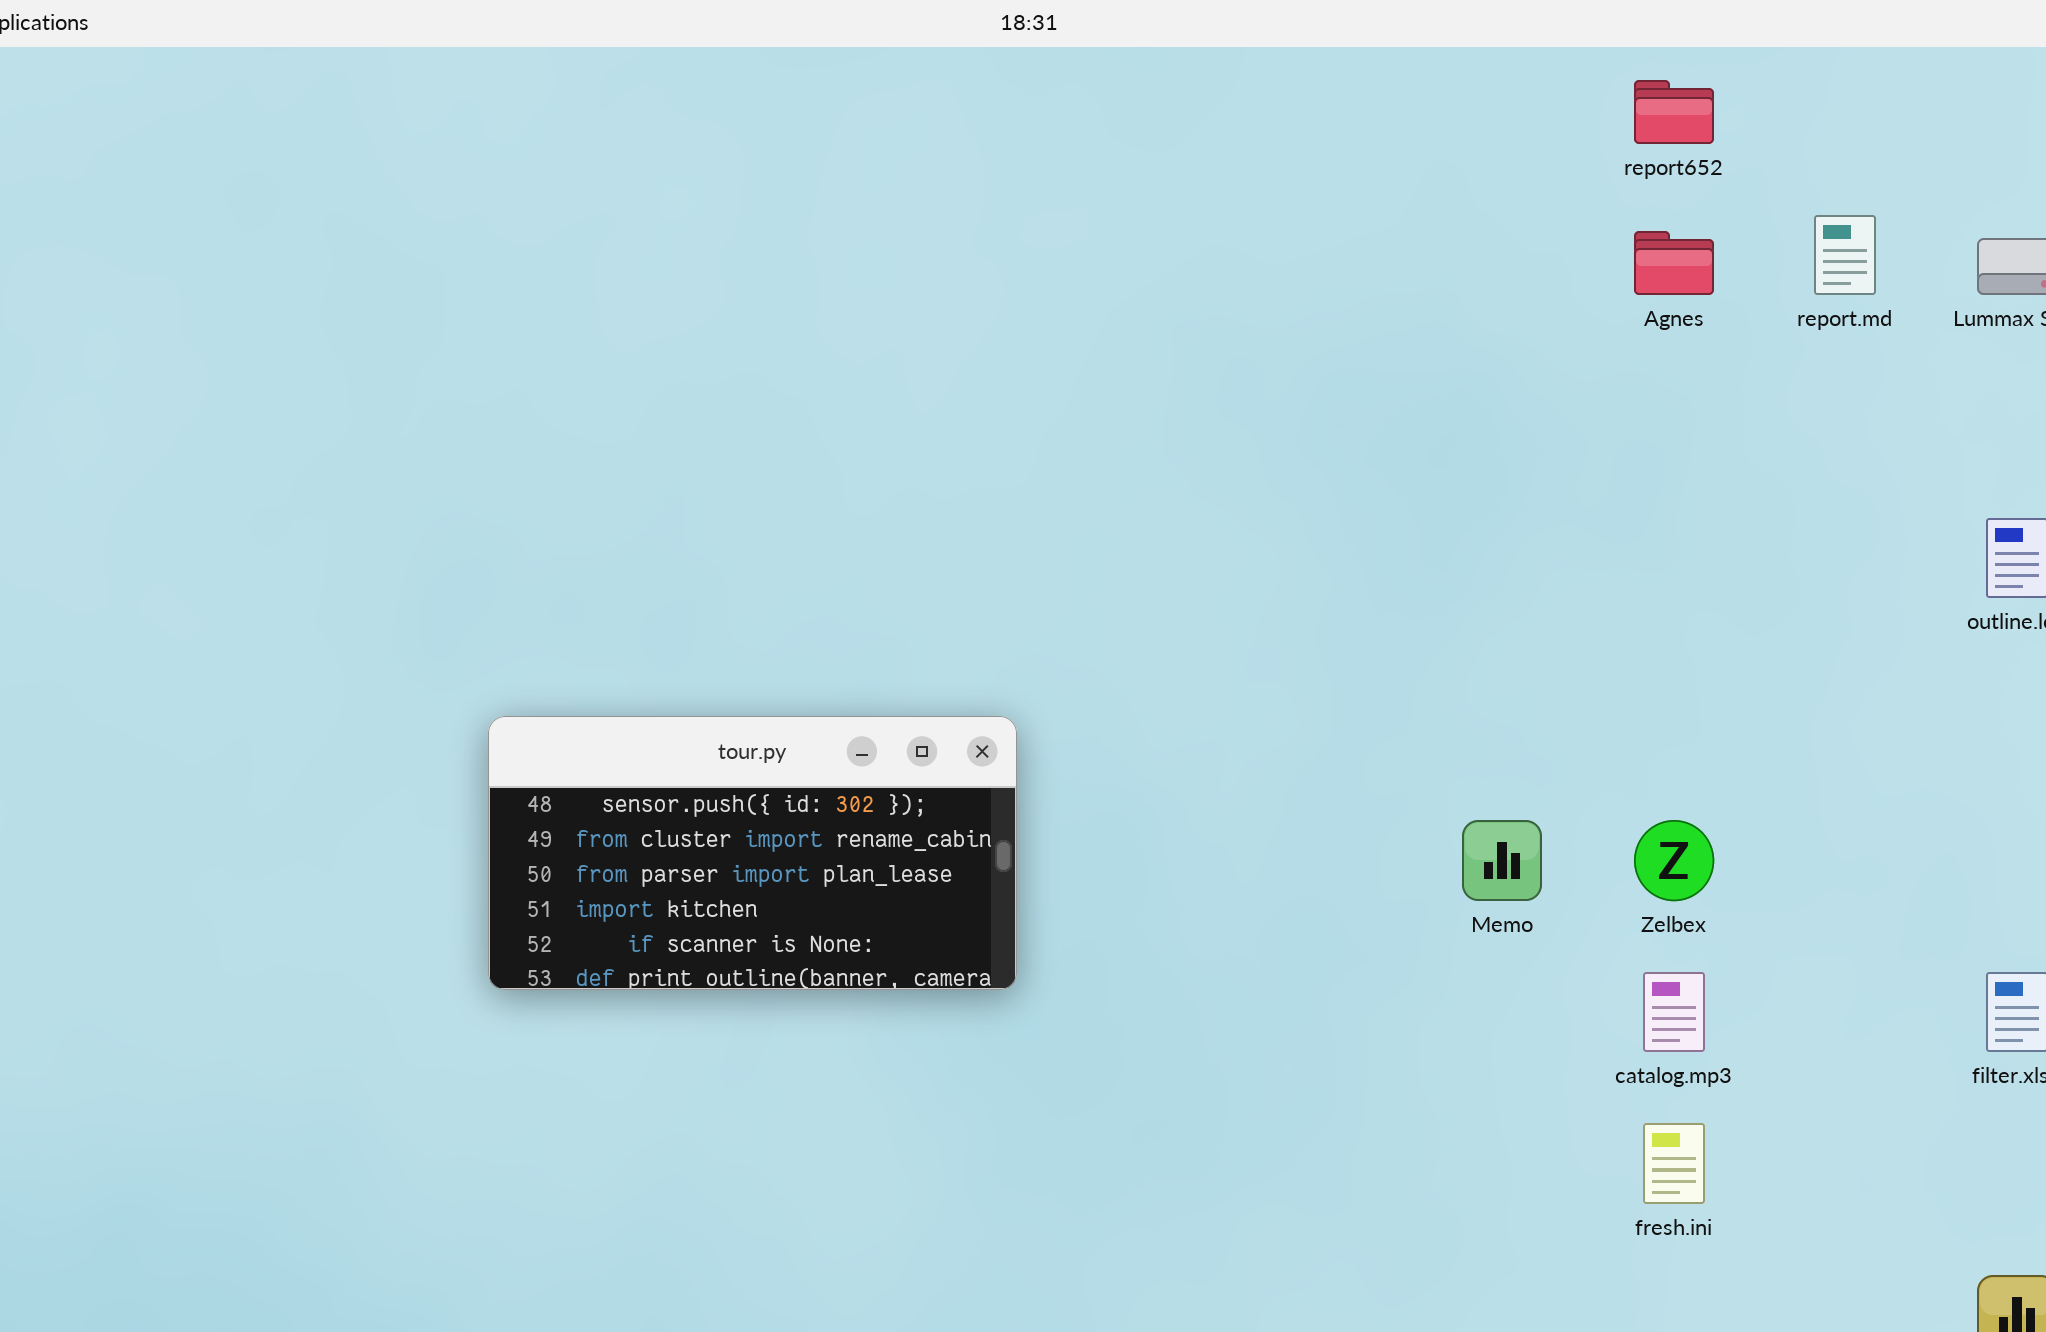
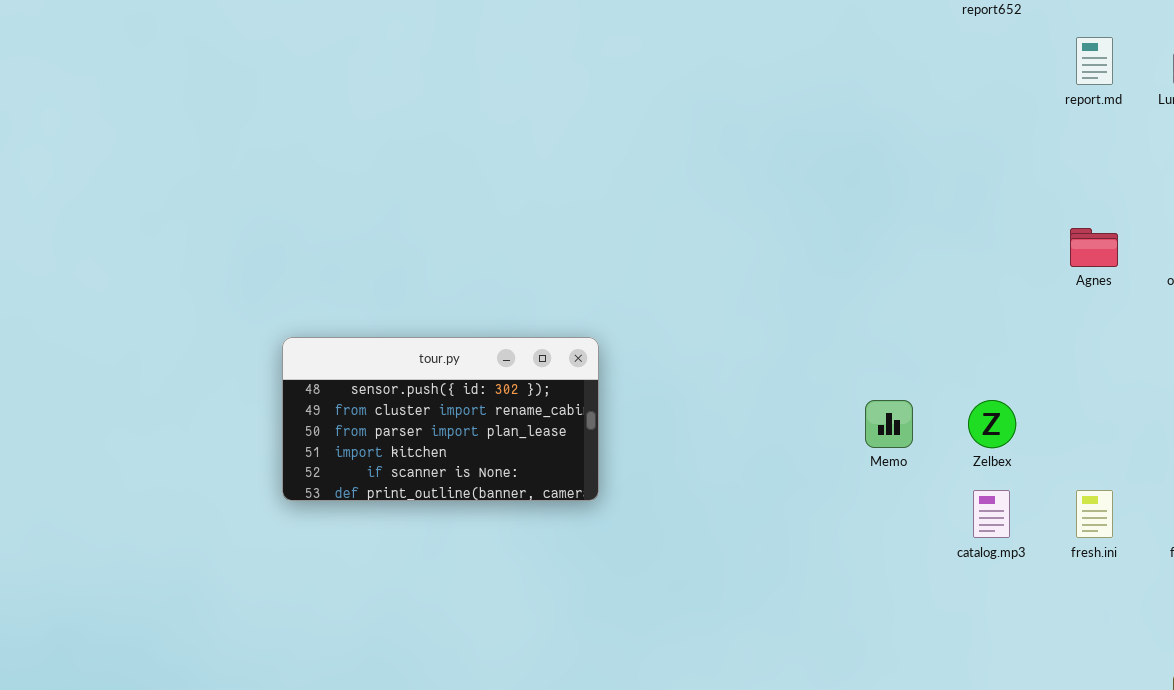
Agnes: [1634,231,1714,295] -> [1070,228,1118,267], moved
fresh.ini: [1643,1123,1705,1204] -> [1076,490,1113,538], moved

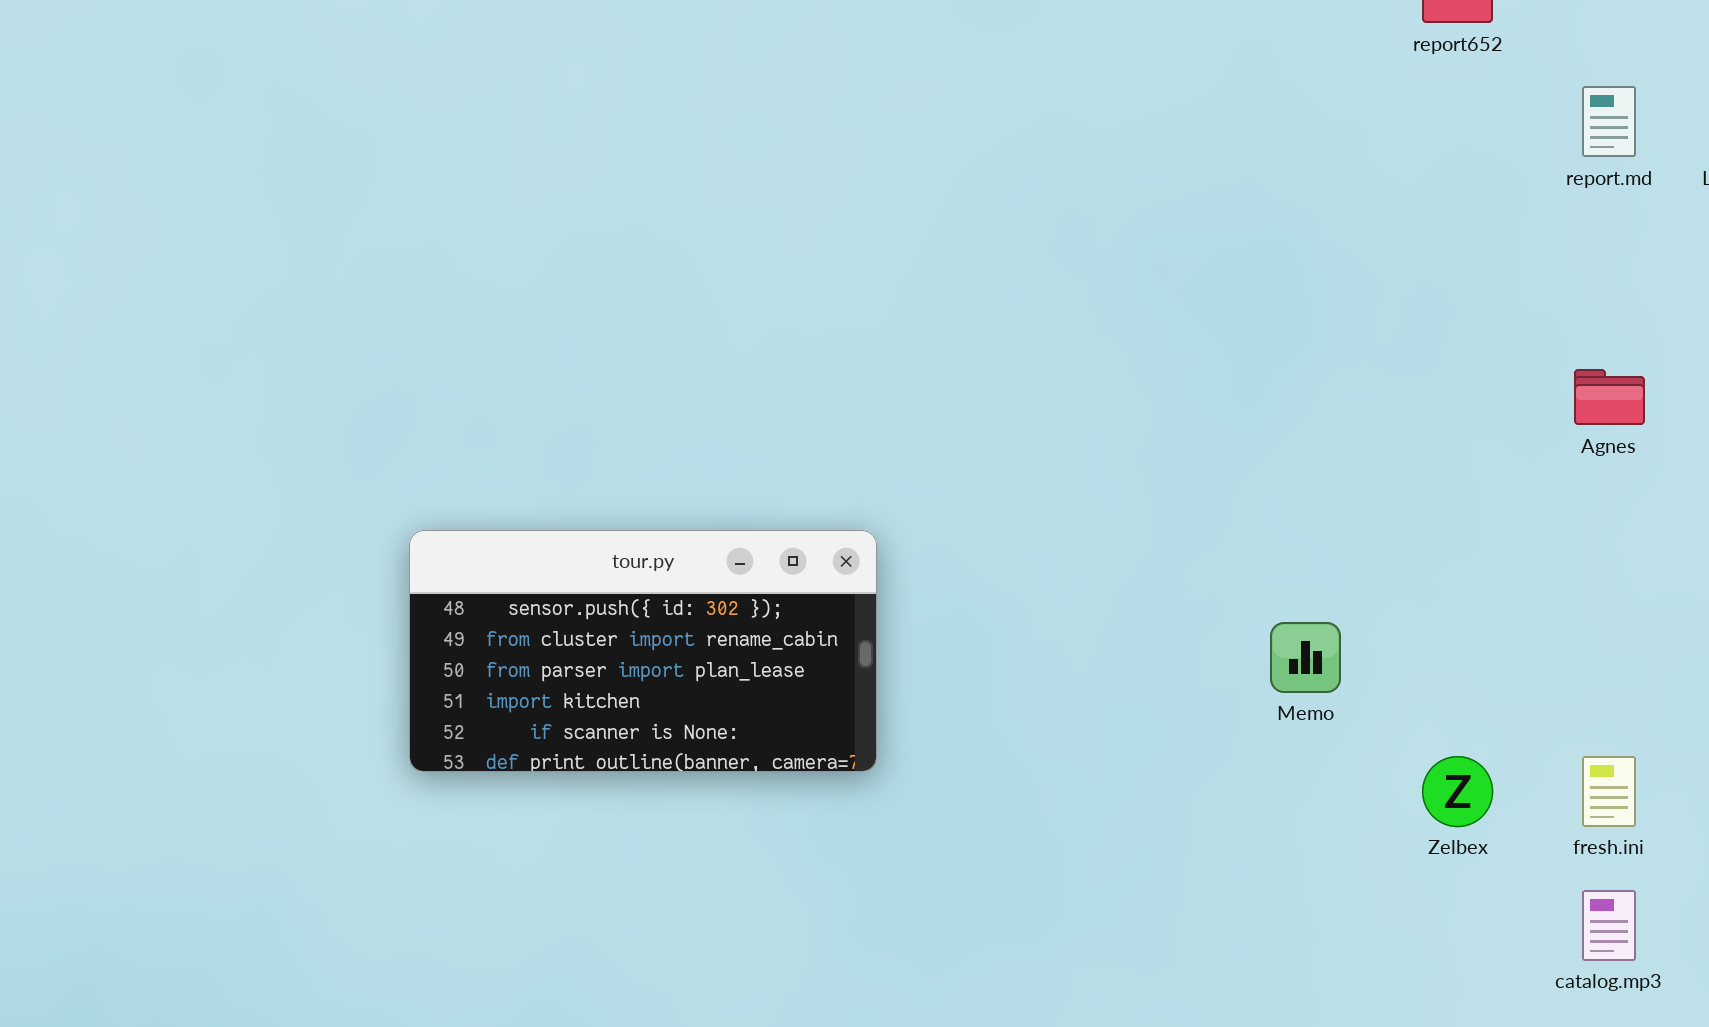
Zelbex: [968,400,1016,448] -> [1422,756,1493,827], moved
catalog.mp3: [973,490,1010,538] -> [1582,890,1636,961], moved

